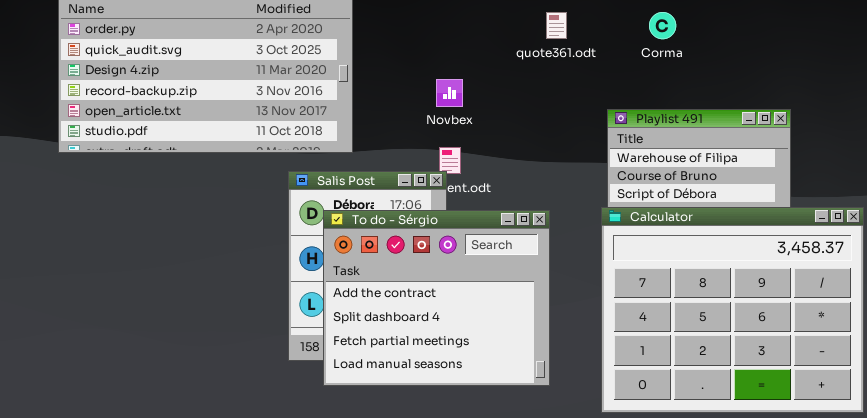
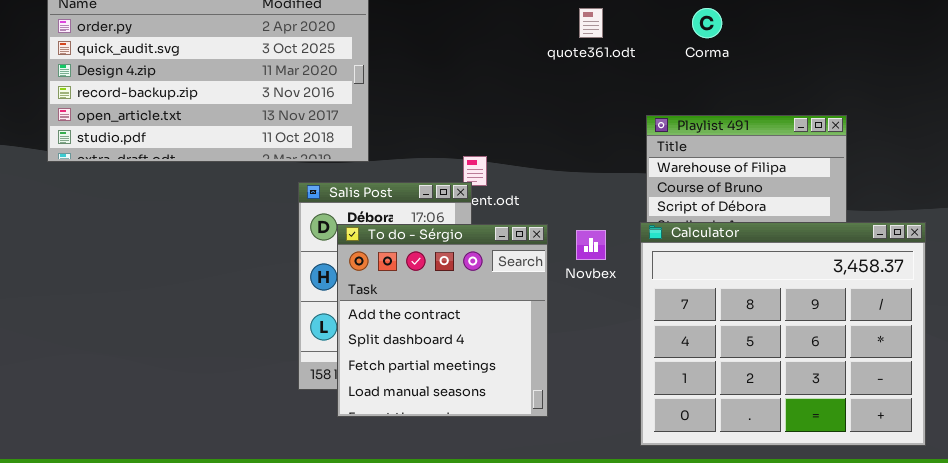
Novbex: [436,79,463,107] -> [576,230,606,260], moved
To do - Sérgio: [323,210,550,386] -> [337,224,548,417], resized

